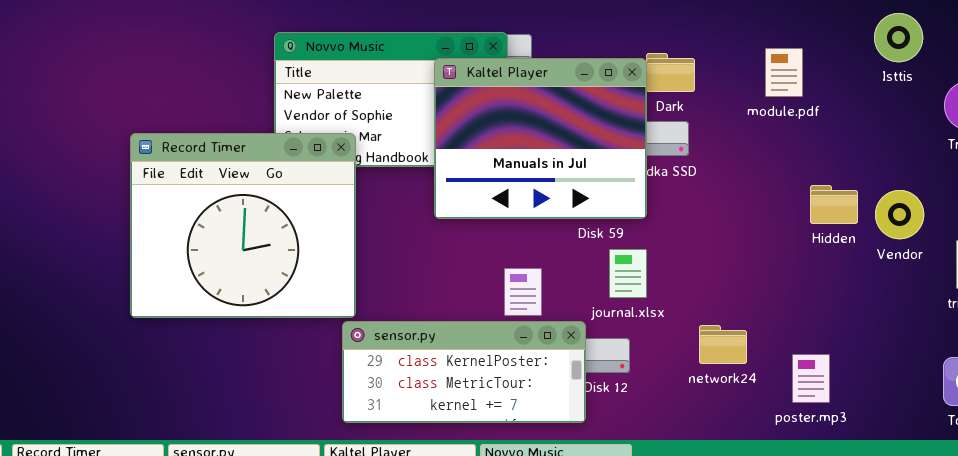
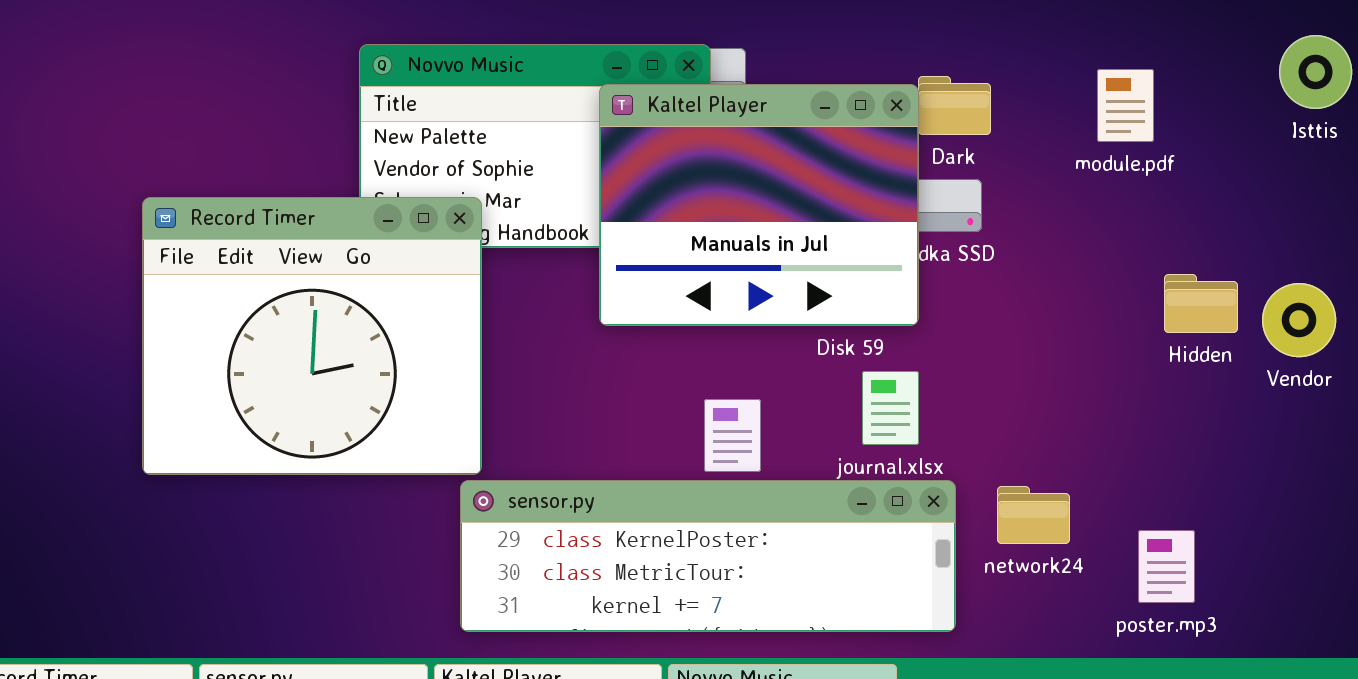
Isttis: [874,13,923,62] -> [1279,35,1352,109], moved
sensor.py: [342,321,586,423] -> [460,480,956,632], resized

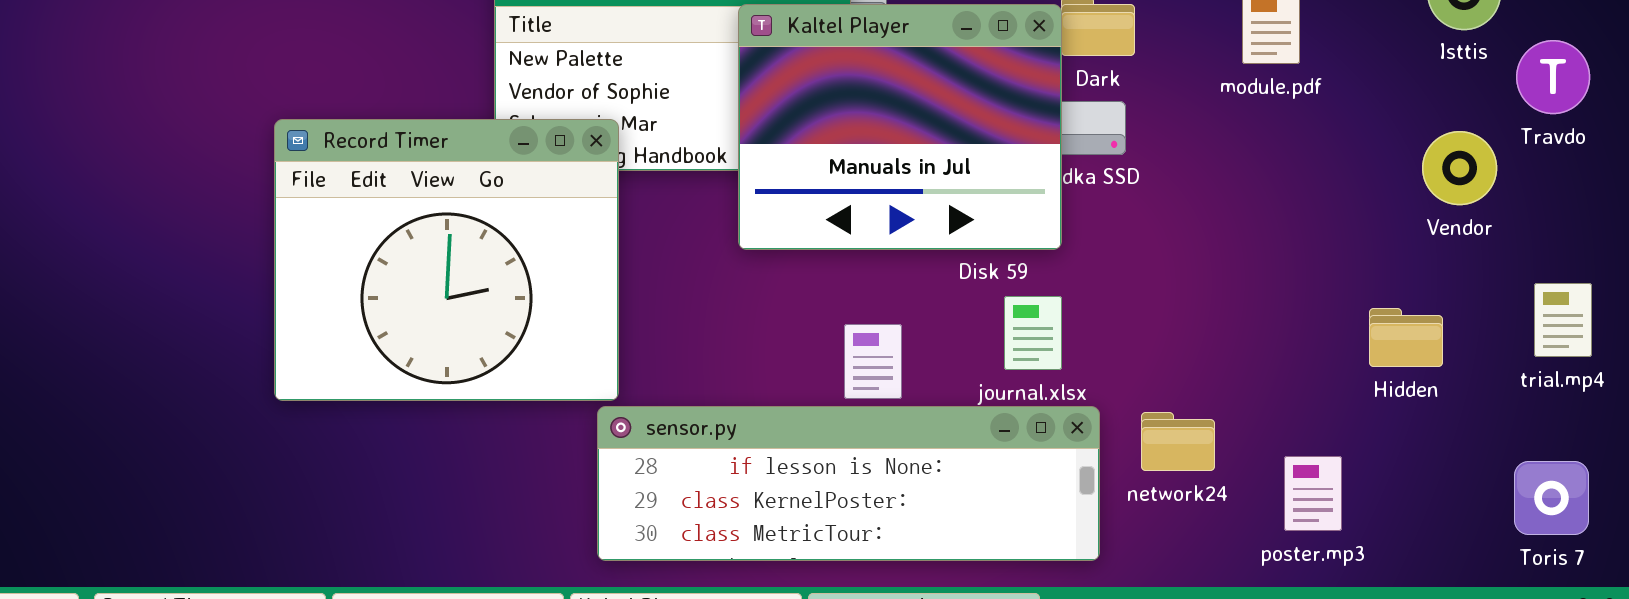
Hidden: [1164,274,1238,333] -> [1369,308,1443,367], moved
Vendor: [1262,283,1336,357] -> [1422,131,1497,205], moved
sensor.py: [460,480,956,632] -> [597,406,1100,561], scrolled up 1 row

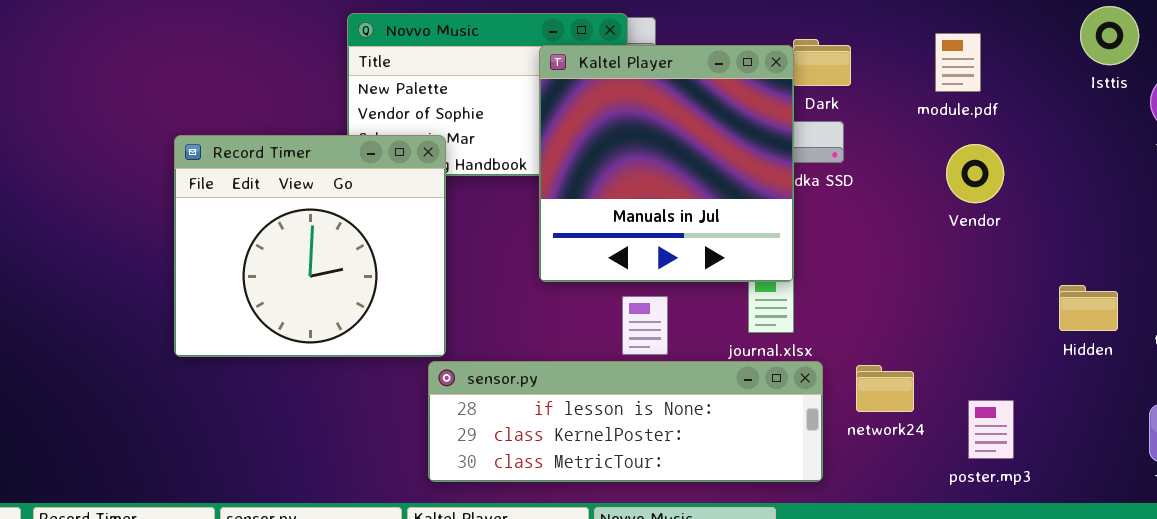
Kaltel Player: [738,4,1062,250] -> [539,45,794,282], resized
Vendor: [1422,131,1497,205] -> [946,144,1004,203], moved
Hidden: [1369,308,1443,367] -> [1059,285,1118,331], moved

